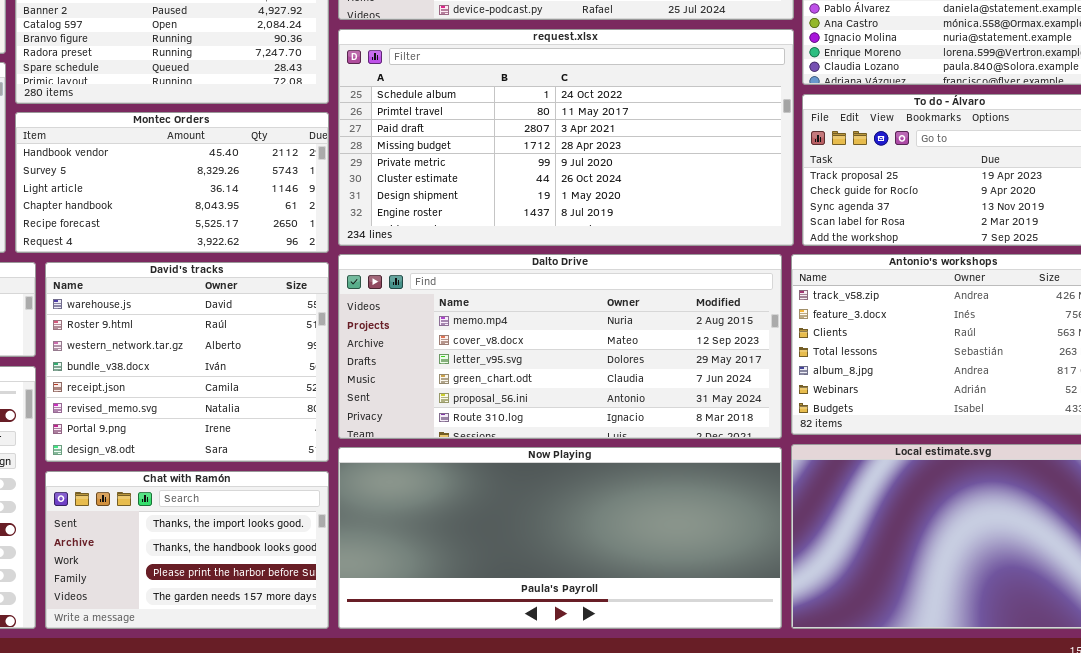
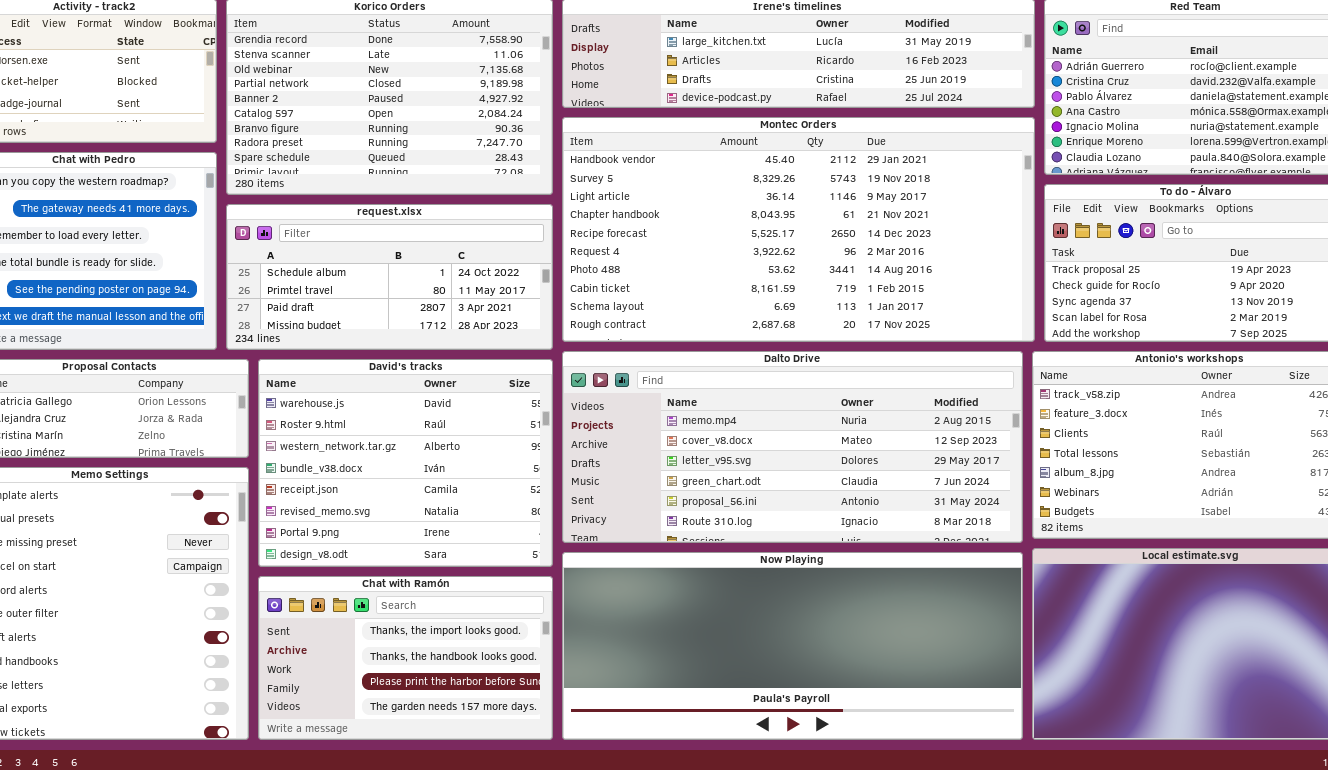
request.xlsx: [338,29,794,246] -> [226,204,553,350], moved, resized
Montec Orders: [15,112,329,253] -> [562,117,1035,342], moved, resized

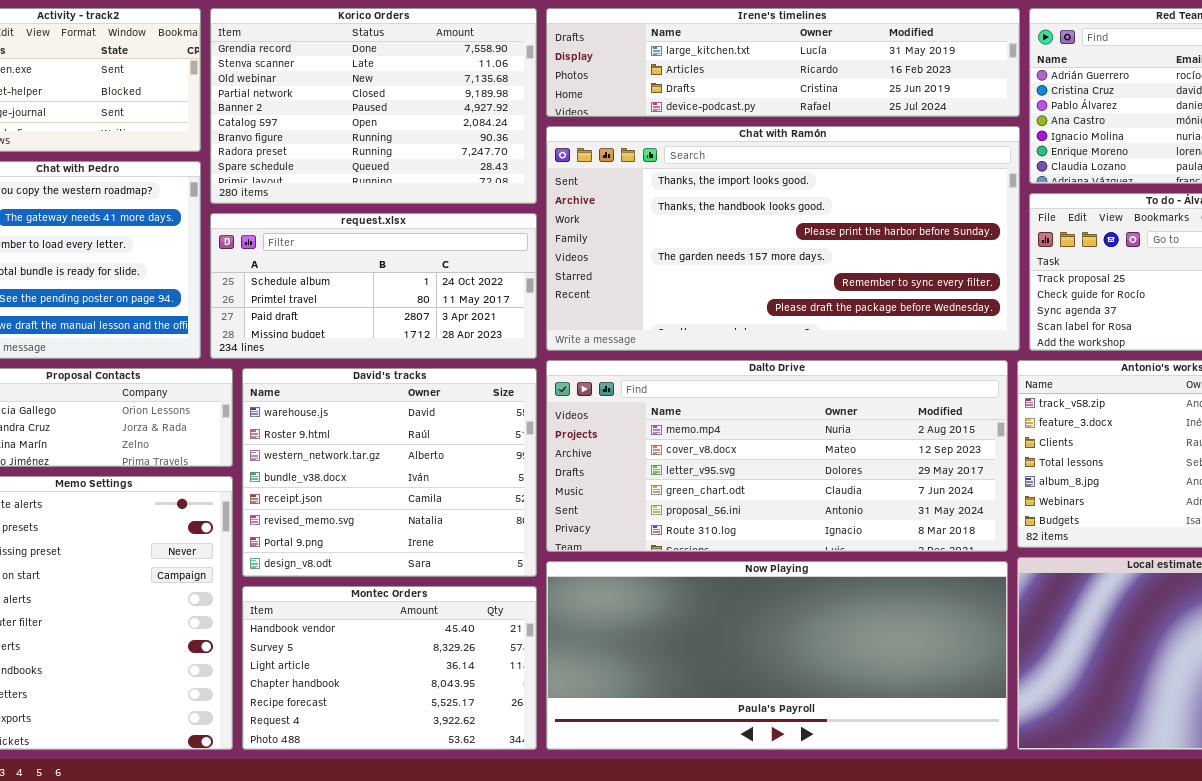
Montec Orders: [562,117,1035,342] -> [242,586,537,750], moved, resized
Chat with Ramón: [258,576,553,740] -> [546,126,1020,351], moved, resized

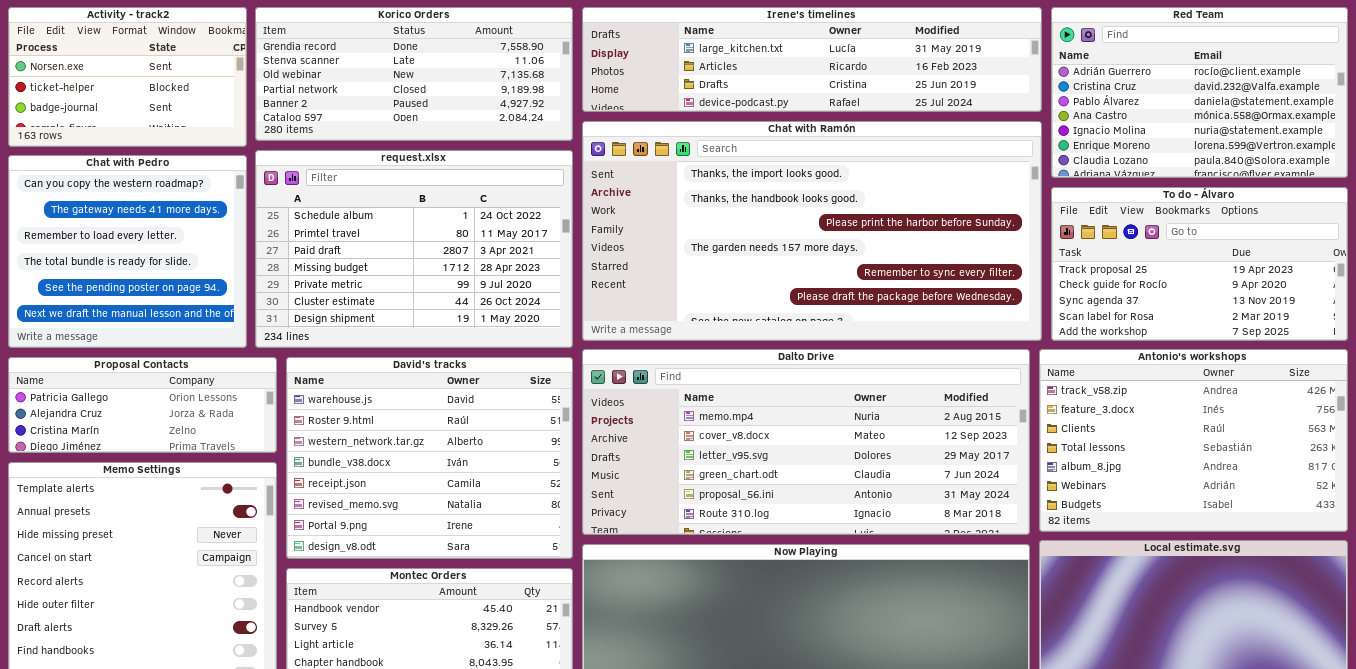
Korico Orders: [210,8,537,204] -> [255,7,573,141], resized
request.xlsx: [210,213,537,359] -> [255,150,573,348], resized

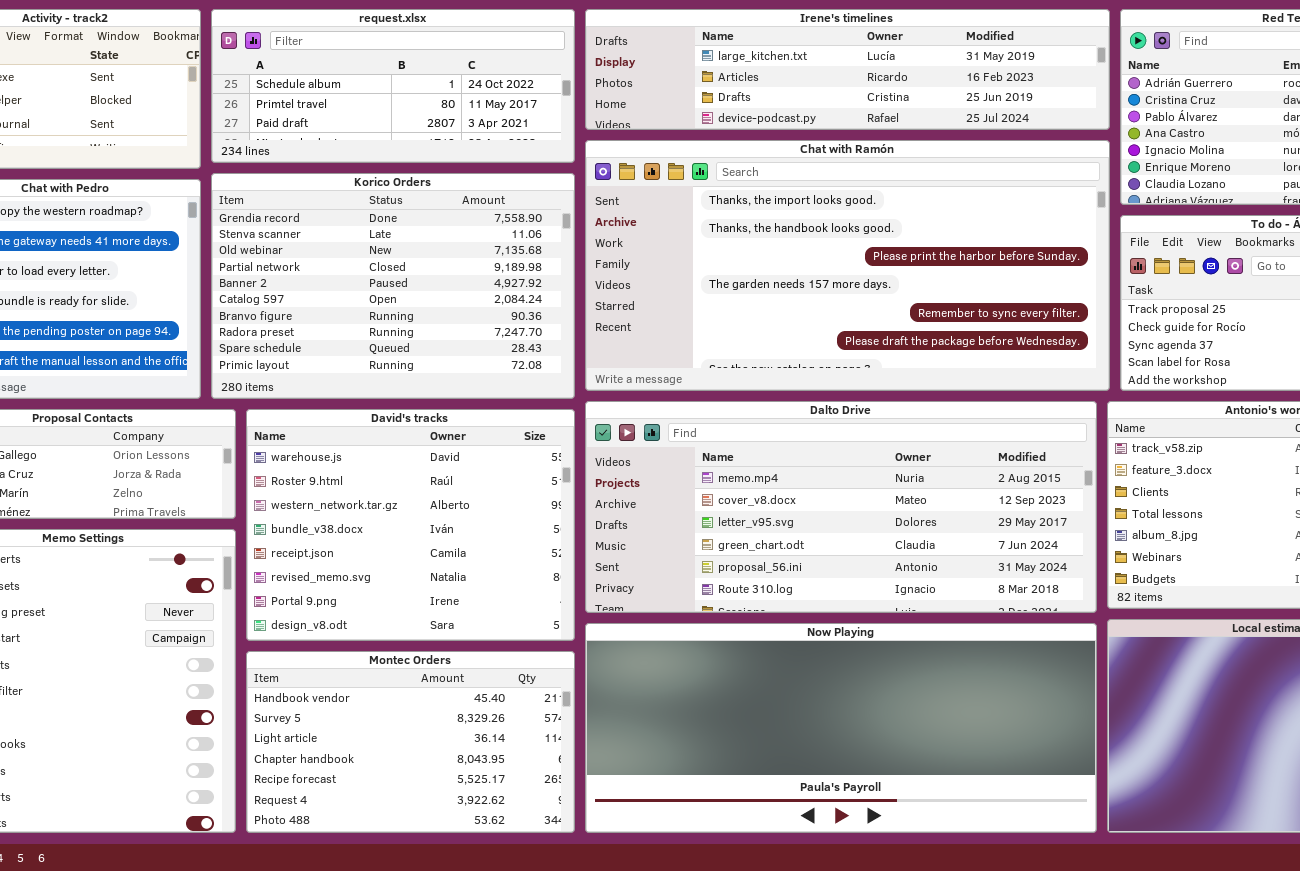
Korico Orders: [255,7,573,141] -> [211,173,575,399], moved, resized
request.xlsx: [255,150,573,348] -> [211,9,575,163], moved, resized

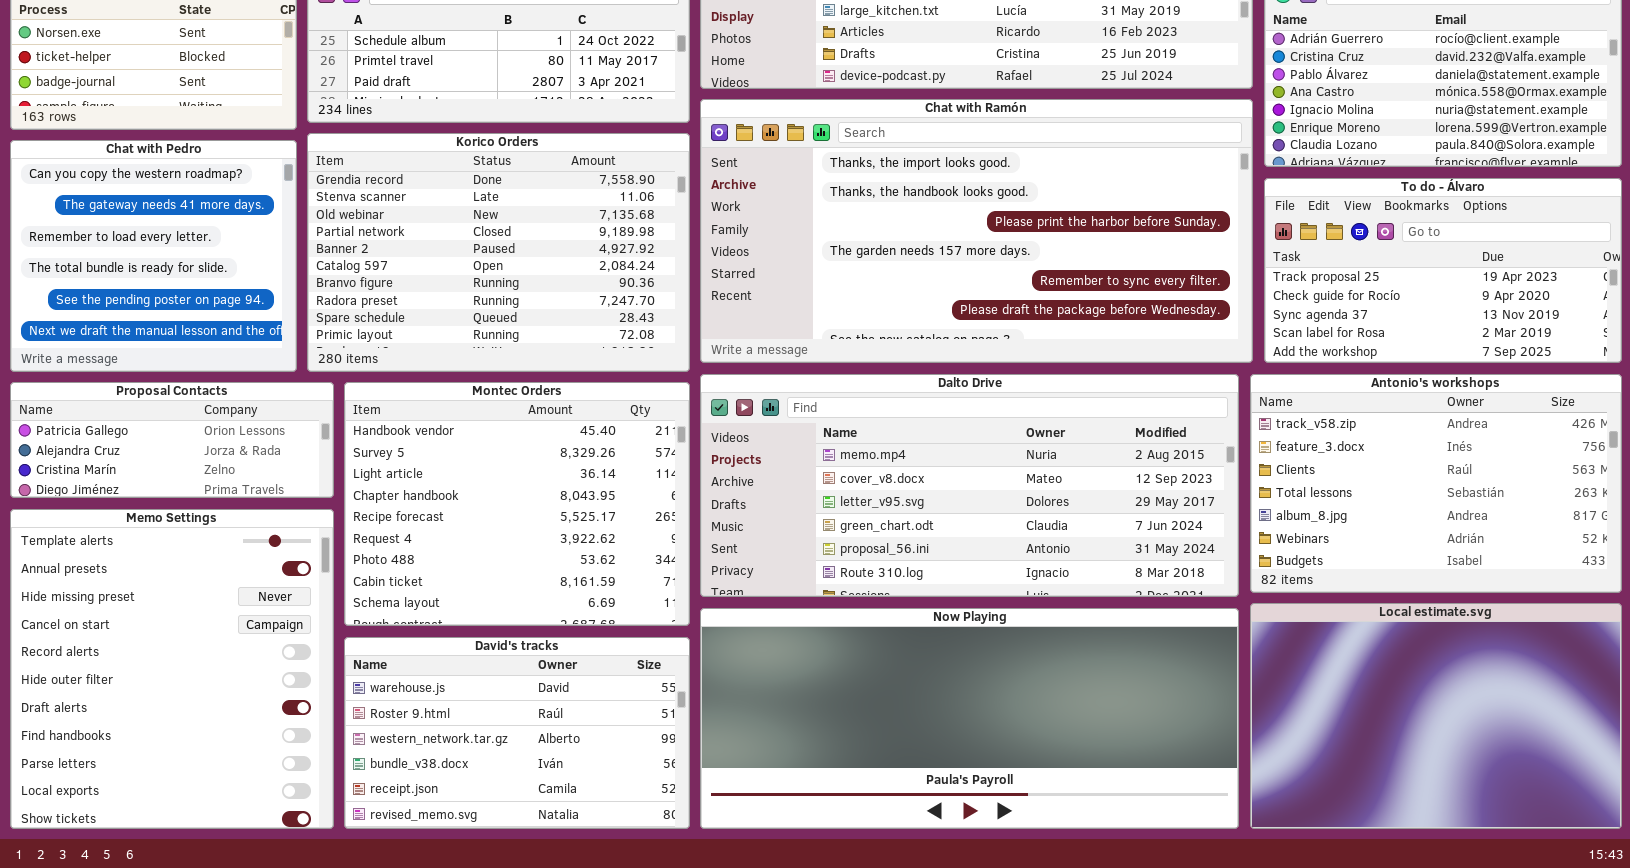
David's tracks: [246,409,575,641] -> [344,637,690,829], moved, resized
Montec Orders: [246,651,575,833] -> [344,382,690,626], moved, resized

